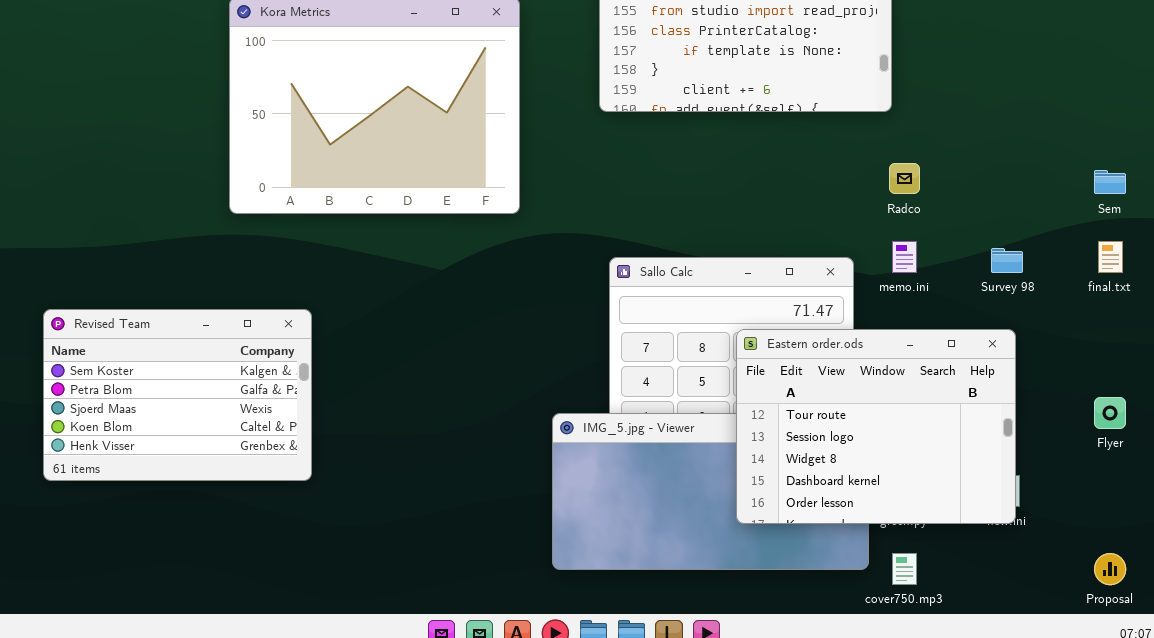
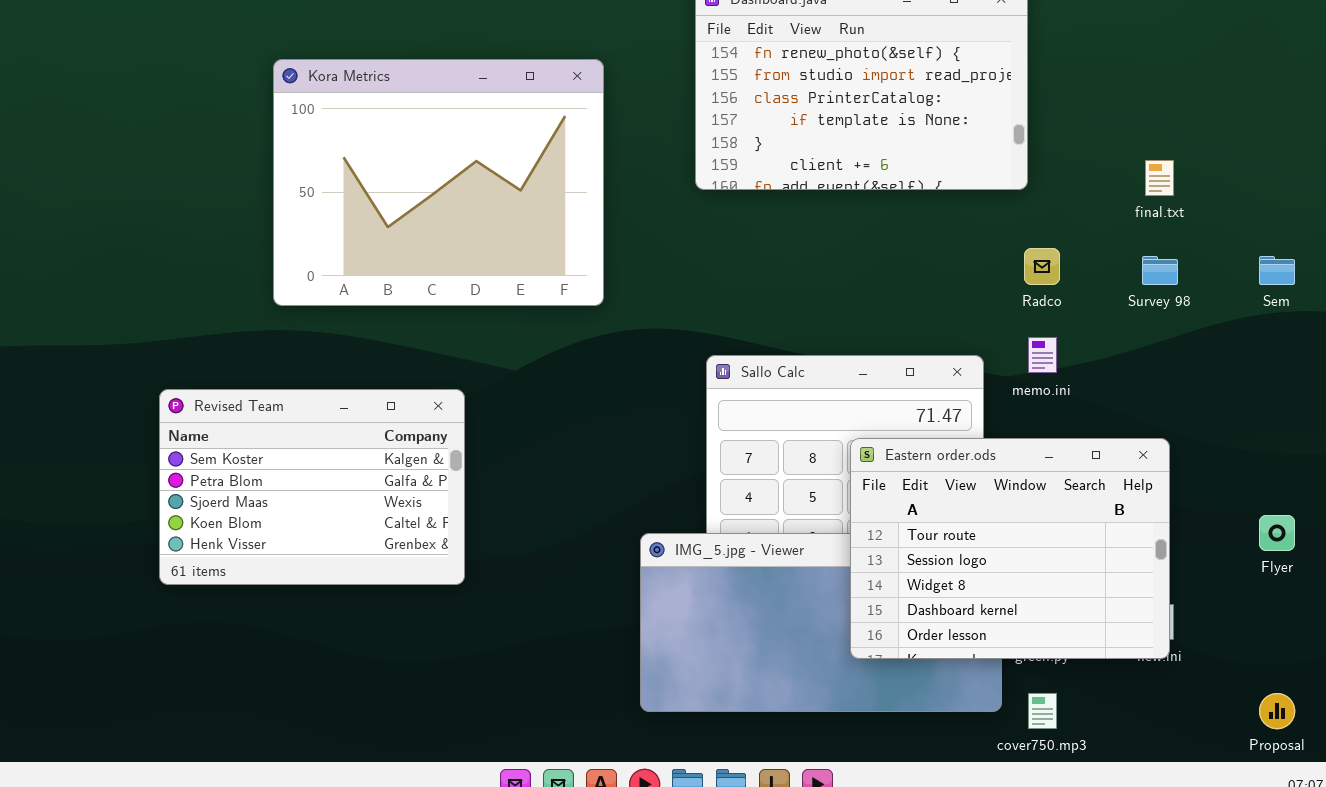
final.txt: [1098,241,1123,273] -> [1145,160,1174,196], moved
Survey 98: [991,248,1023,273] -> [1142,256,1178,285], moved
Revised Team: [43,309,312,481] -> [159,389,465,585], moved

